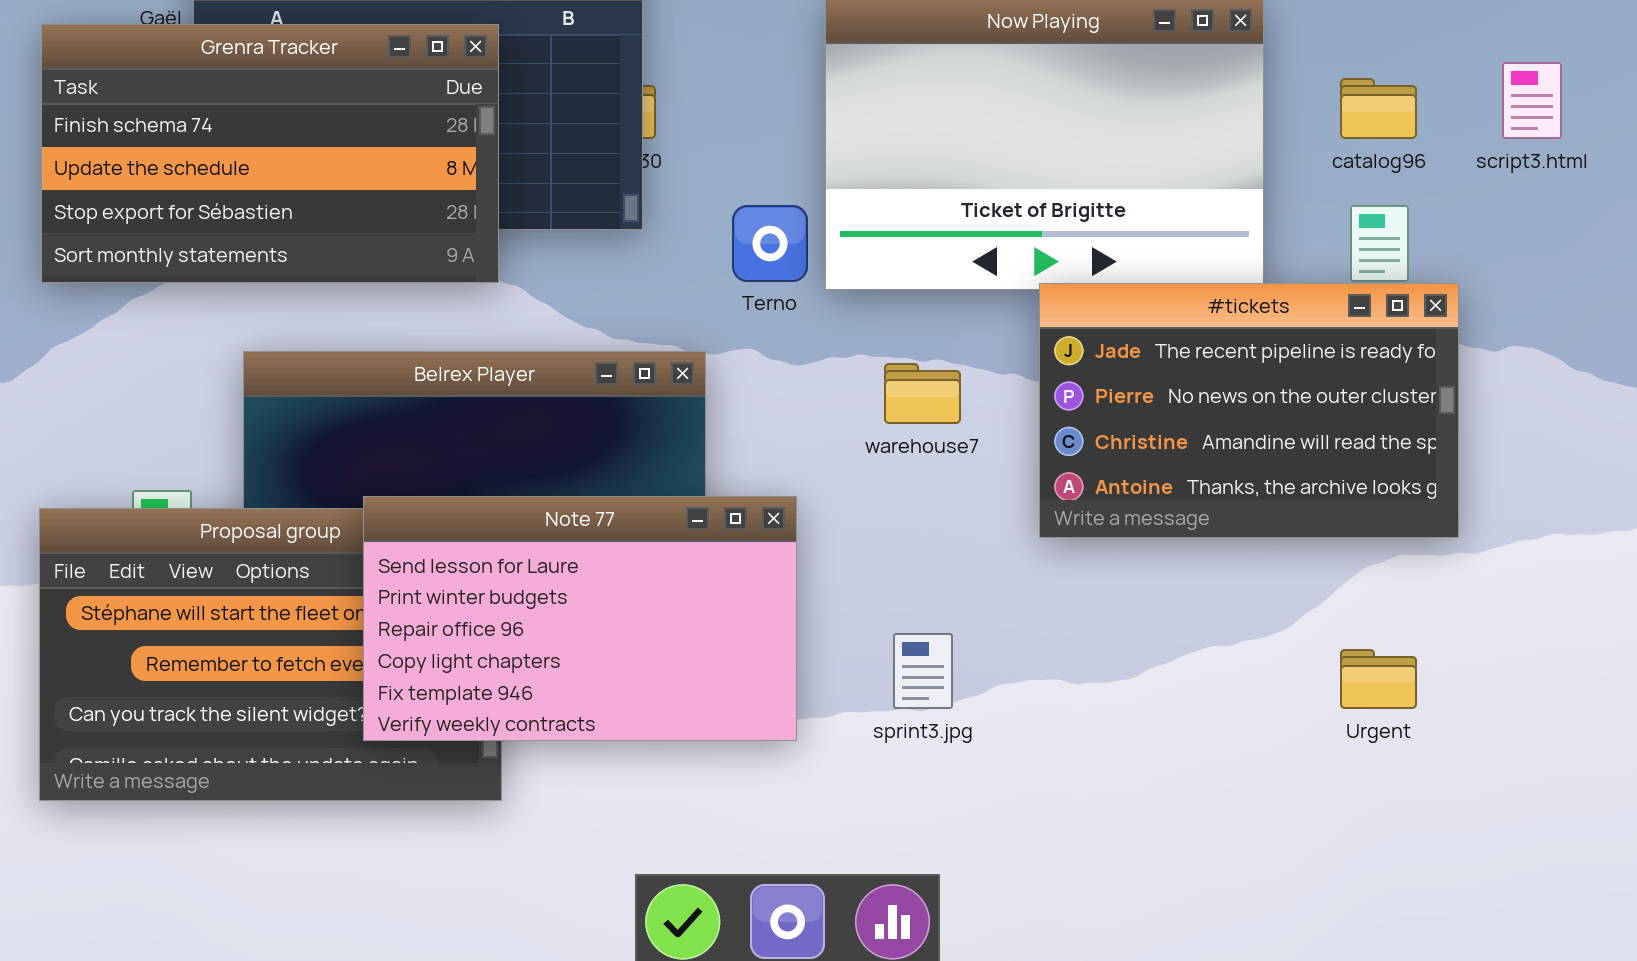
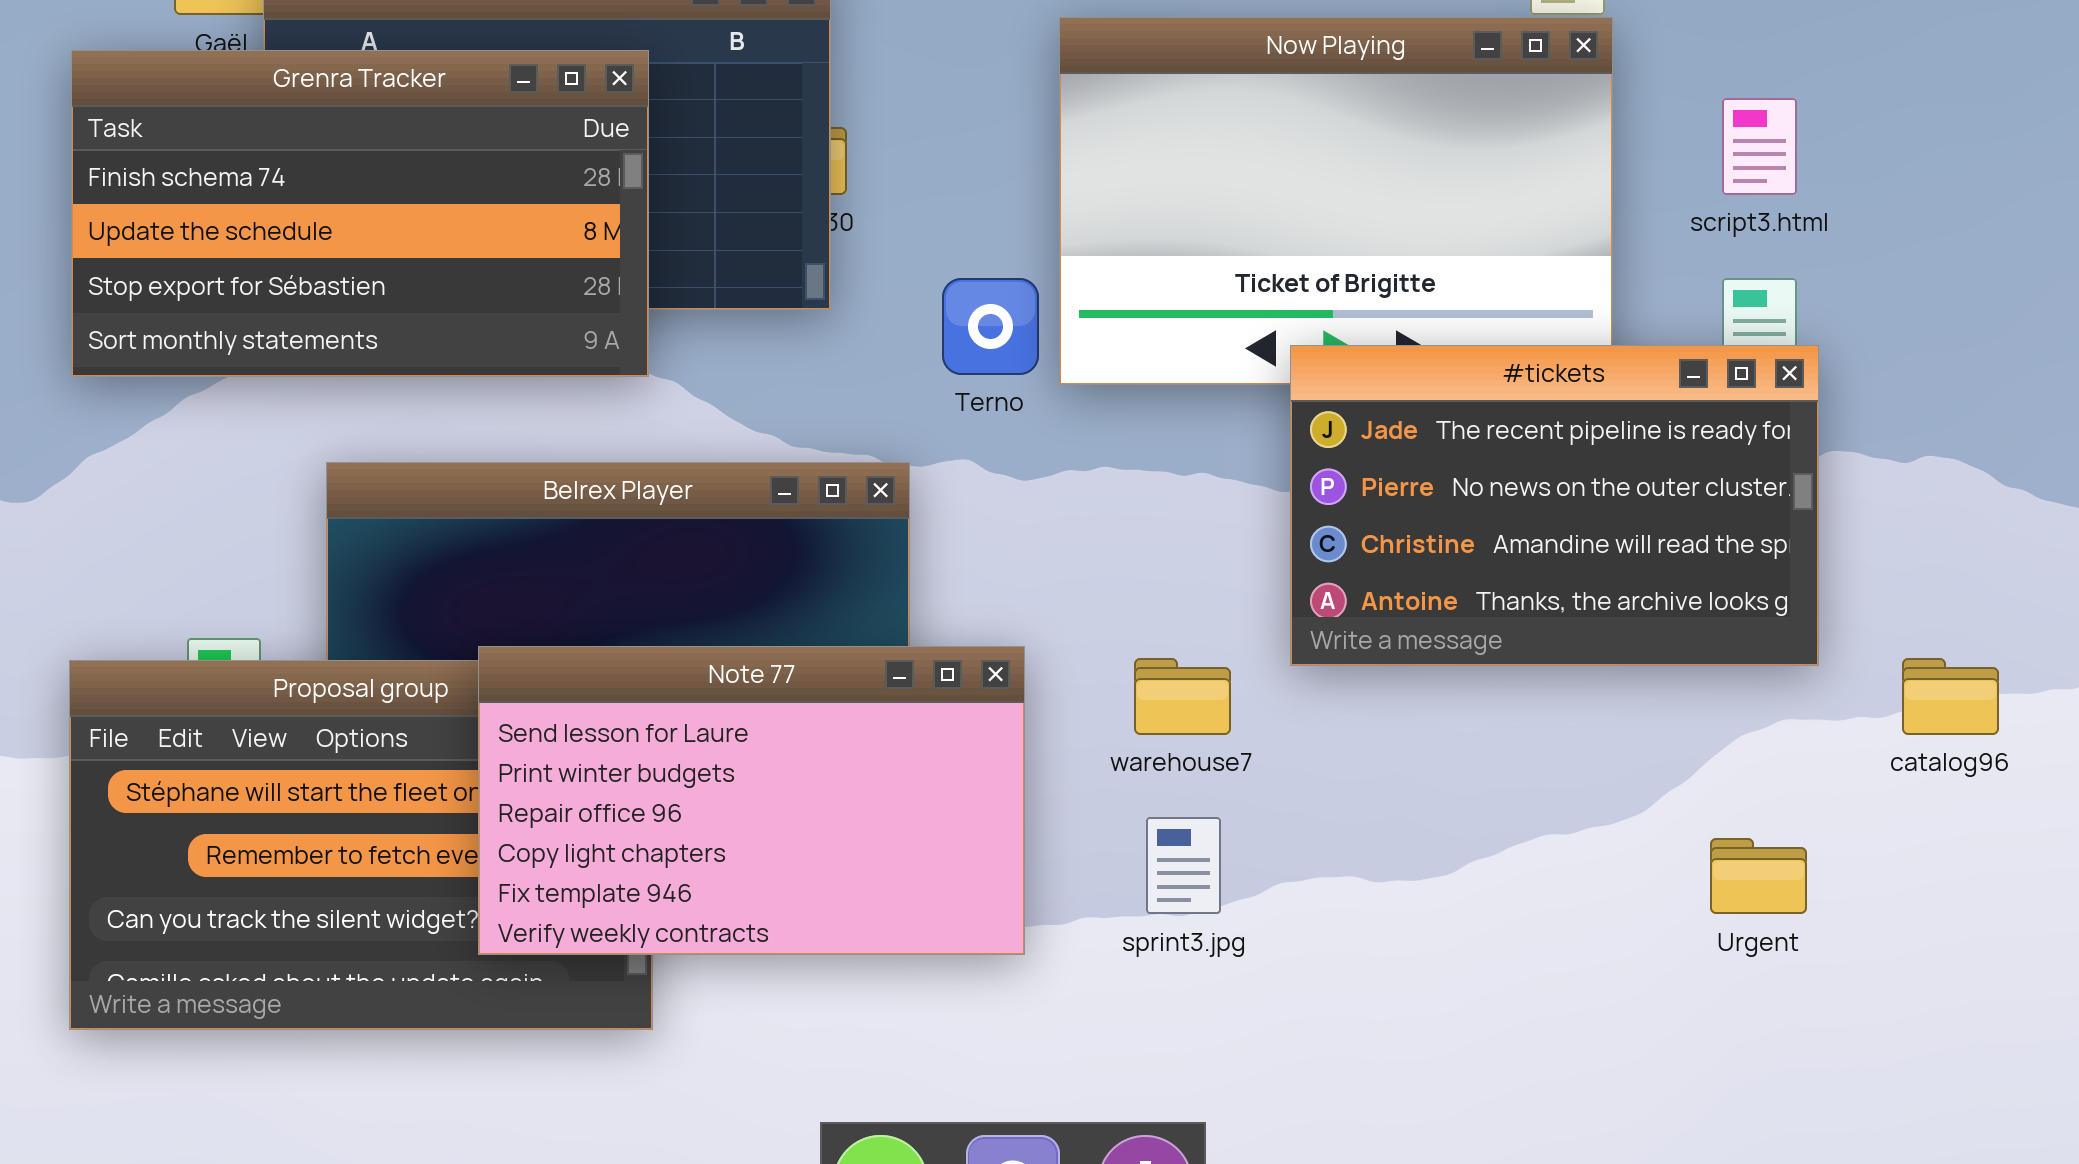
script3.html: [1502,62,1562,139] -> [1722,98,1797,195], moved
catalog96: [1340,78,1417,139] -> [1902,658,1999,735], moved
#tickets: [1039,283,1459,538] -> [1290,345,1819,666], moved
warehouse7: [884,363,961,424] -> [1134,658,1231,735], moved

